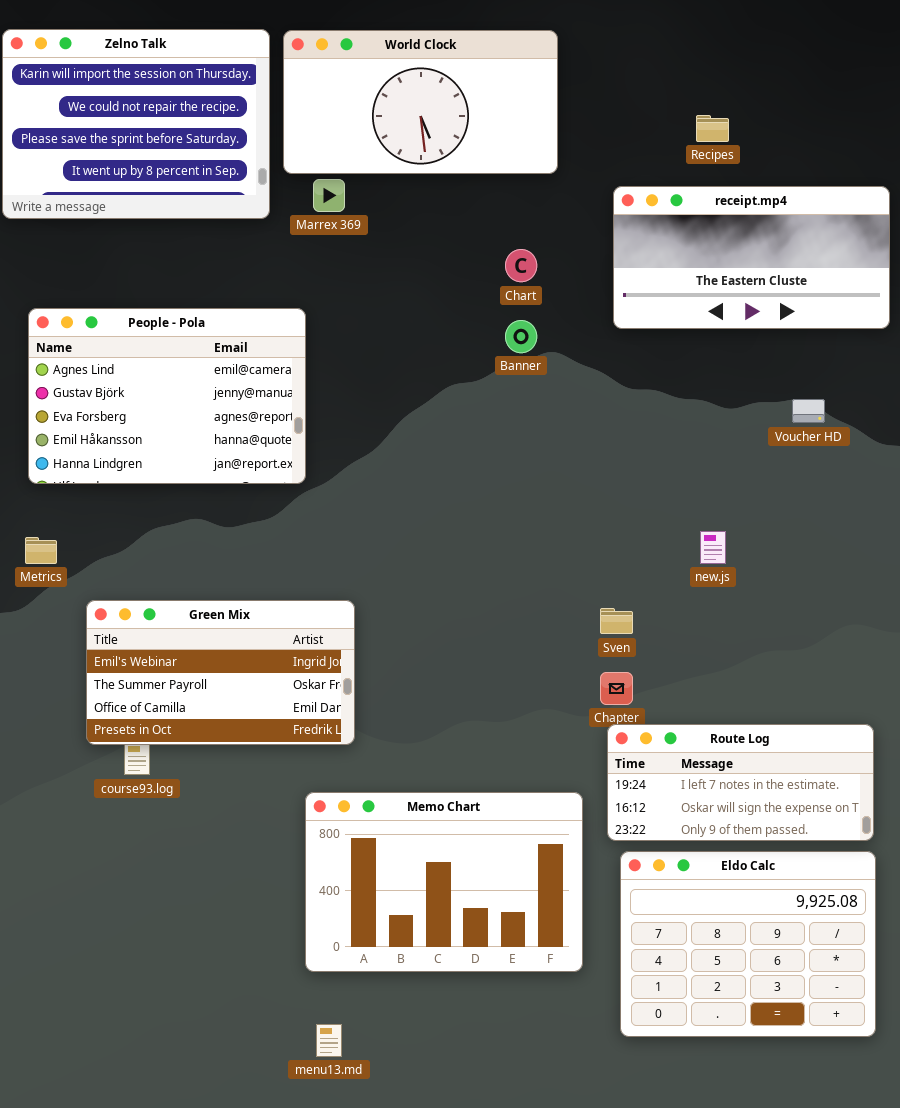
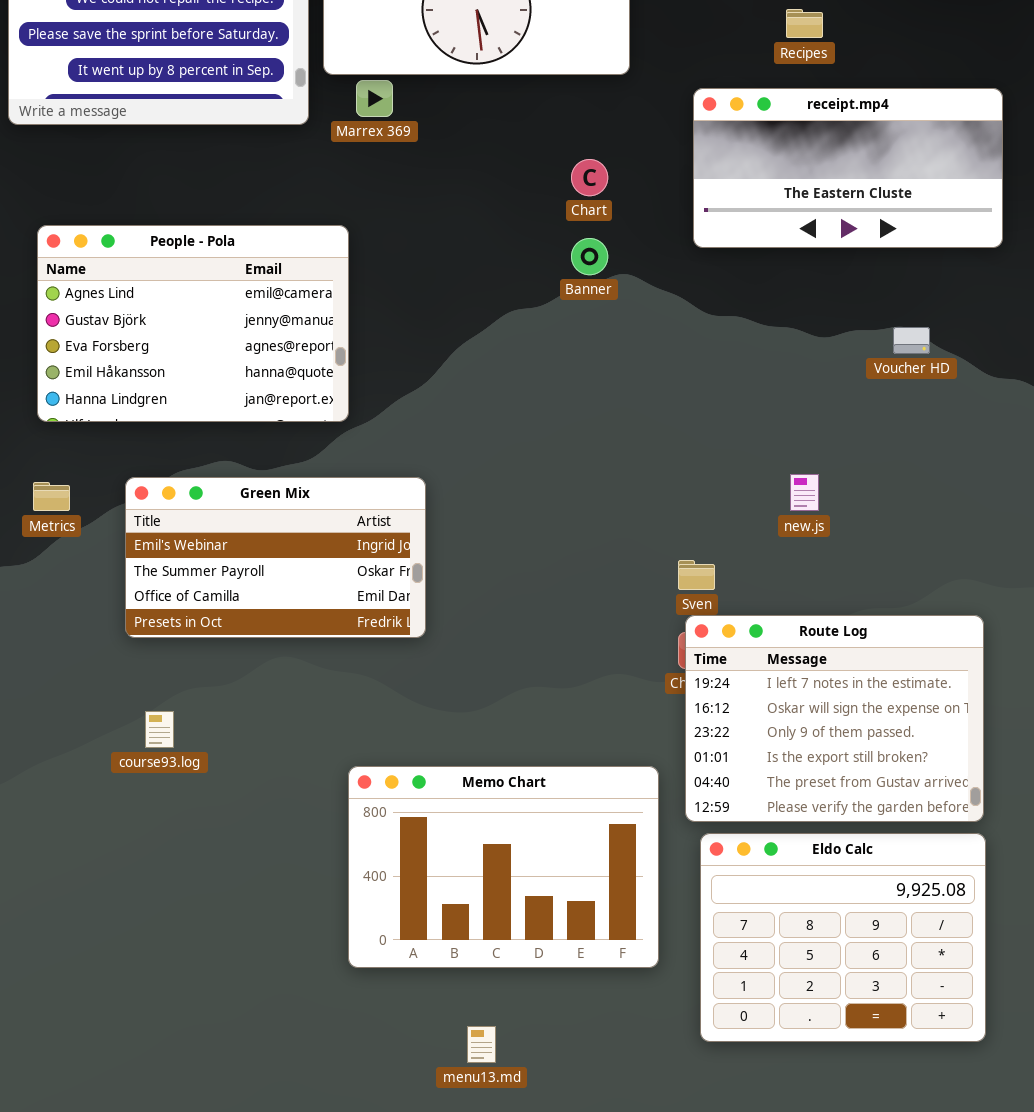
Green Mix: [86,600,355,745] -> [125,477,426,638], moved
Route Log: [607,724,874,841] -> [685,615,984,822], resized
menu13.md: [316,1024,342,1057] -> [467,1026,496,1063], moved

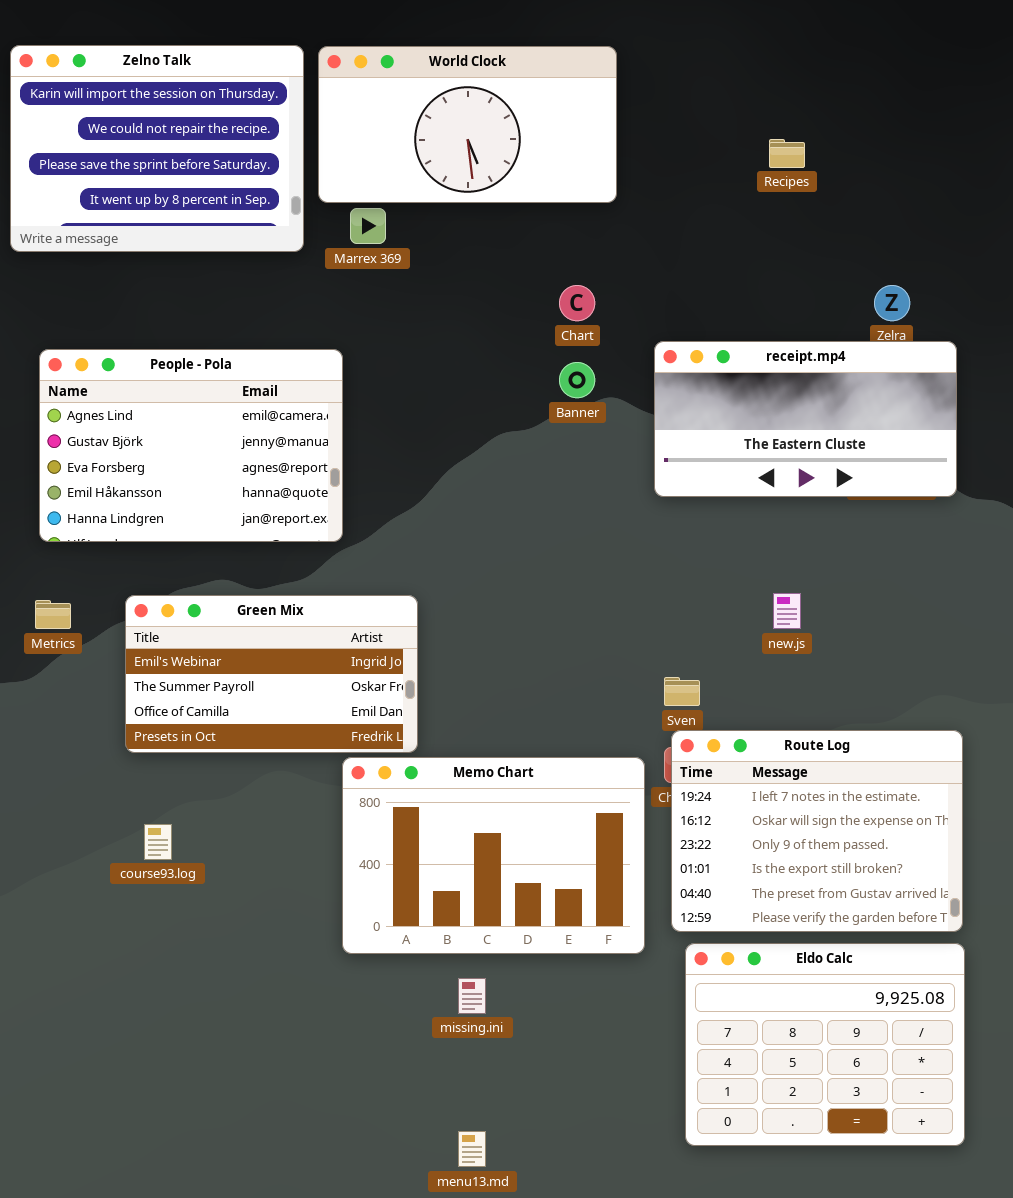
receipt.mp4: [693,88,1003,248] -> [654,341,957,497], moved
Memo Chart: [348,766,659,968] -> [342,757,645,954], moved

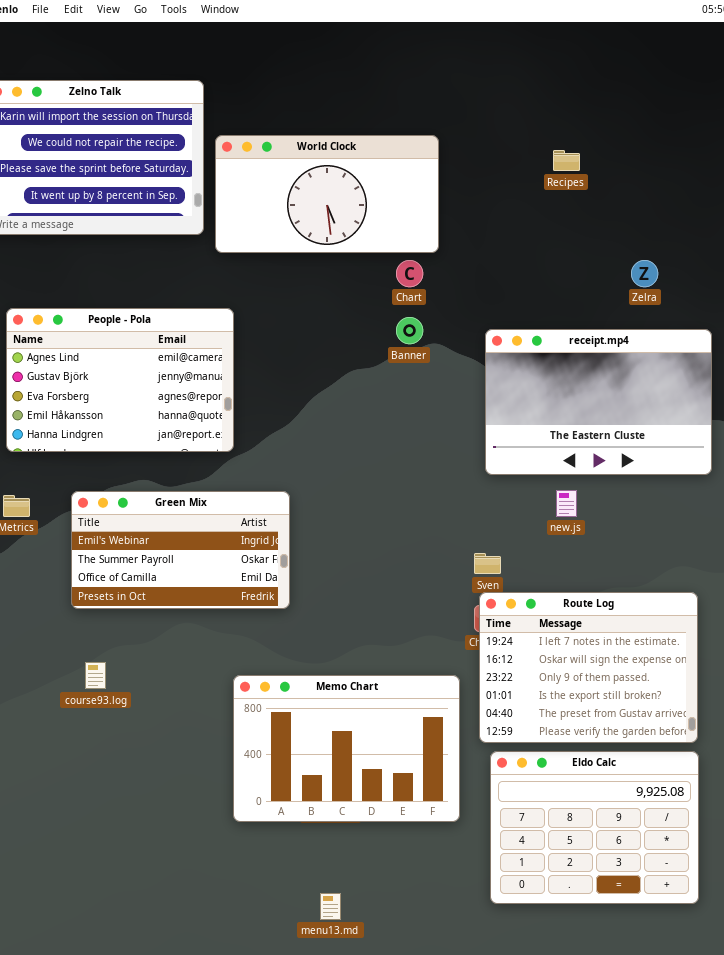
World Clock: [318,46,617,203] -> [215,135,439,253], moved
receipt.mp4: [654,341,957,497] -> [485,329,712,475], moved, resized
Memo Chart: [342,757,645,954] -> [233,675,460,822], moved

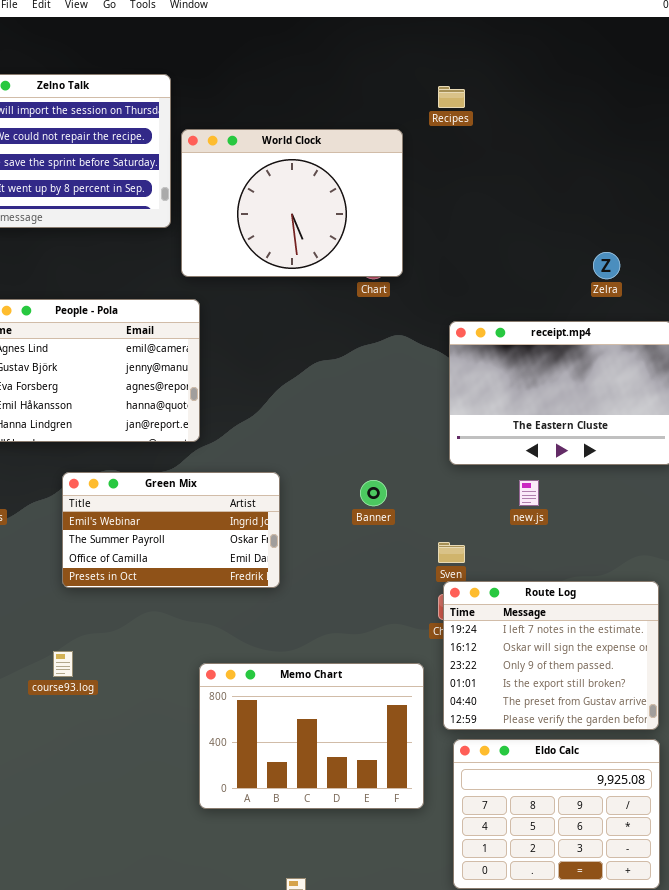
World Clock: [215,135,439,253] -> [181,129,403,277], resized
Recipes: [553,150,580,171] -> [438,86,465,108], moved
Banner: [396,317,423,344] -> [360,480,387,506], moved
Green Mix: [71,491,290,609] -> [62,472,280,588], moved

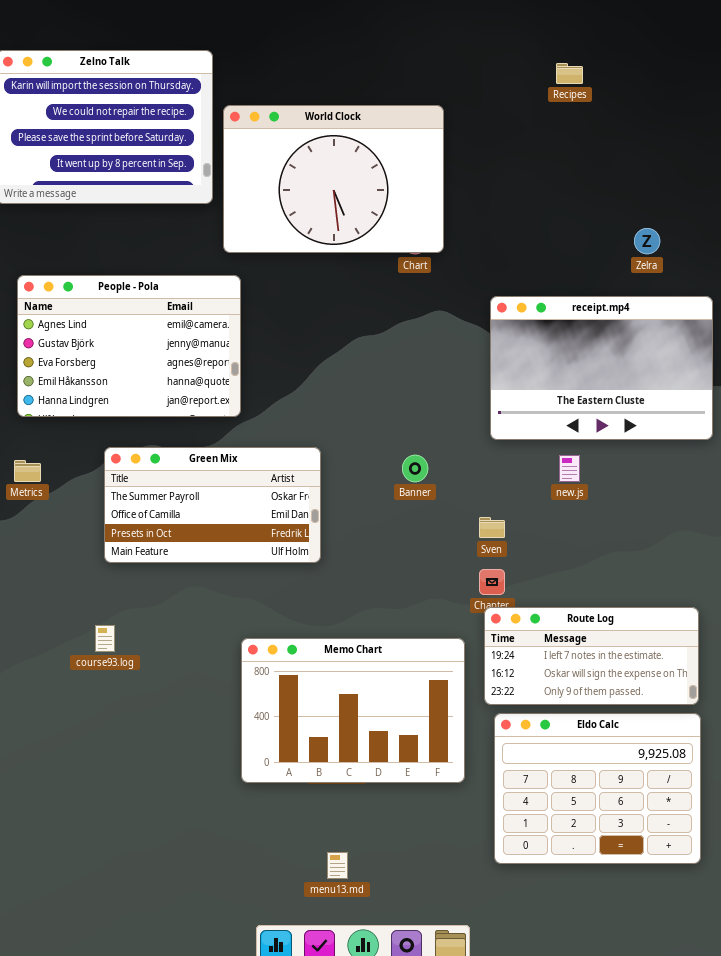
Recipes: [438,86,465,108] -> [556,63,583,84], moved
Green Mix: [62,472,280,588] -> [104,447,321,563], scrolled down 1 row
Route Log: [443,581,659,730] -> [484,607,699,705], resized

